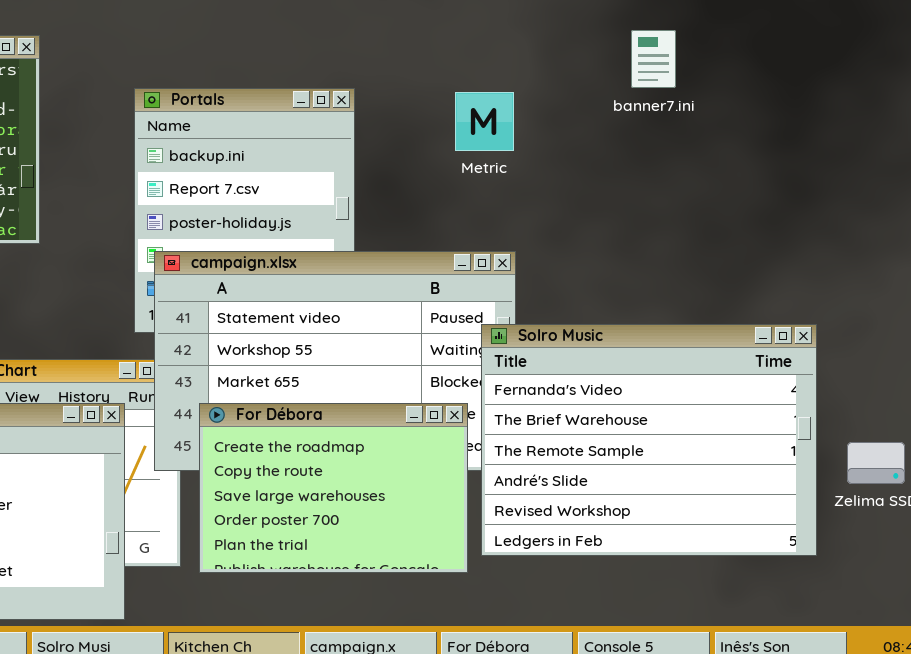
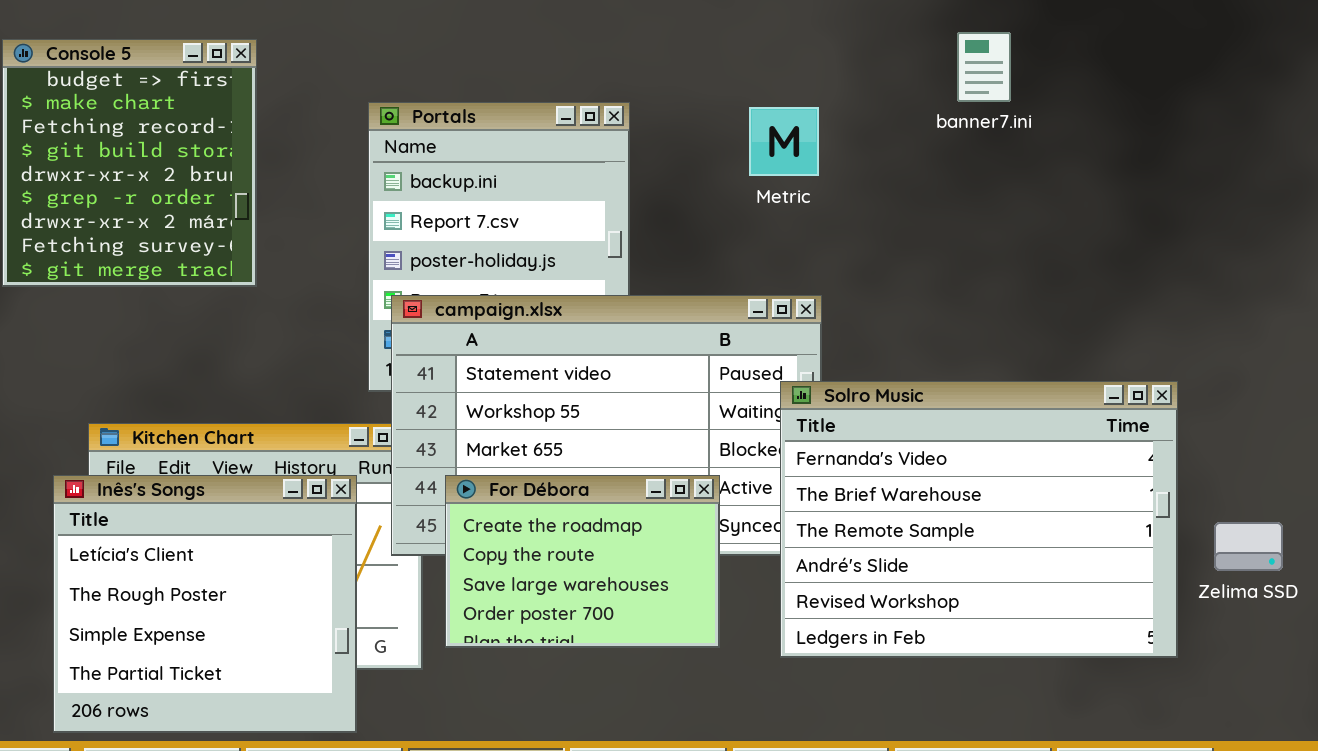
For Débora: [199,403,468,573] -> [445,475,720,648], resized

